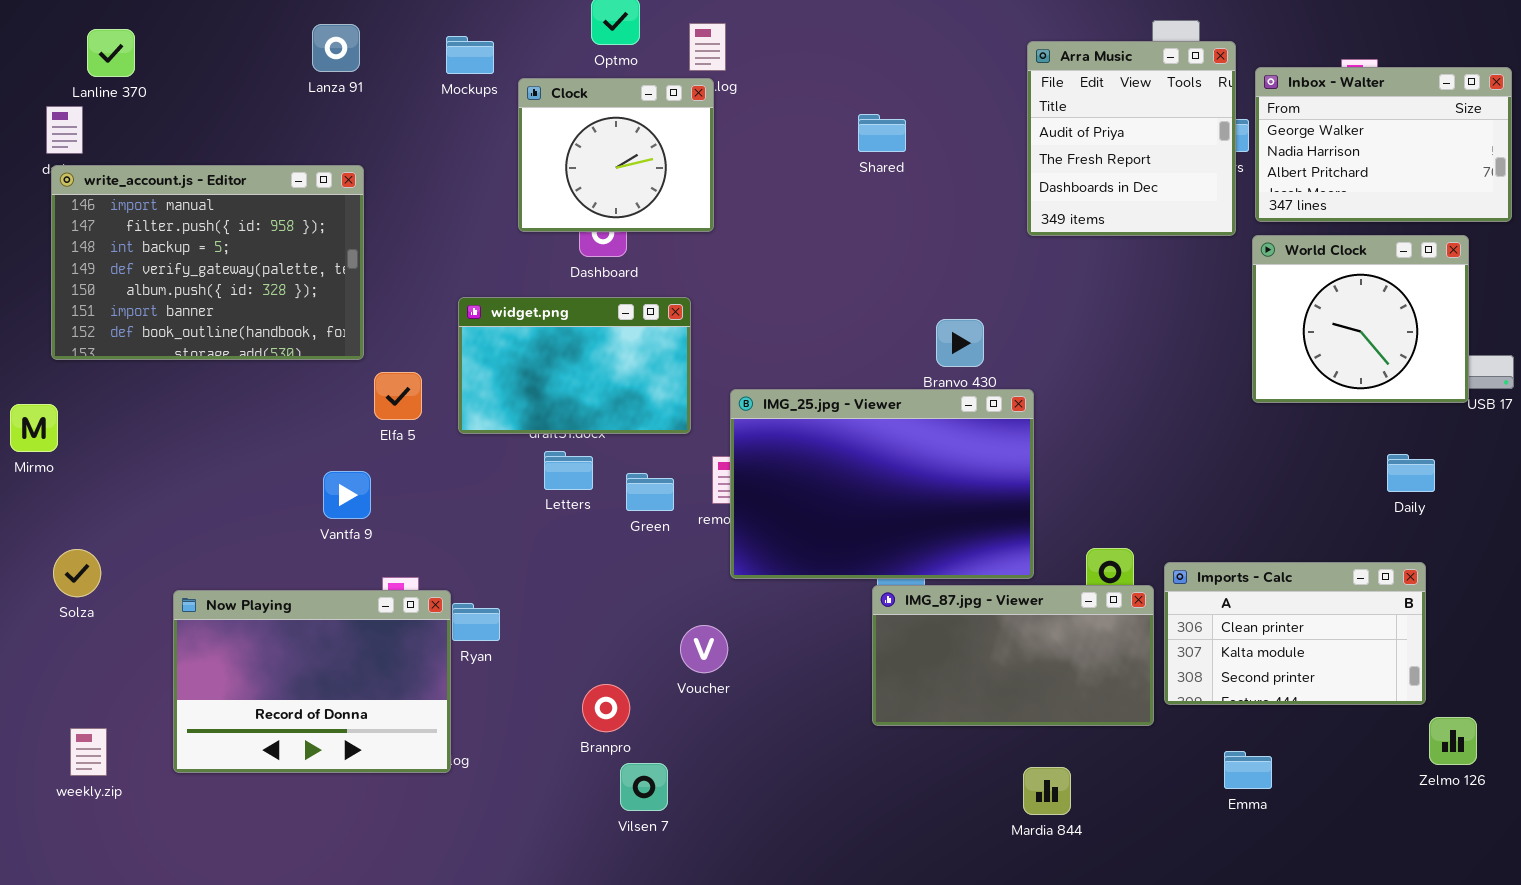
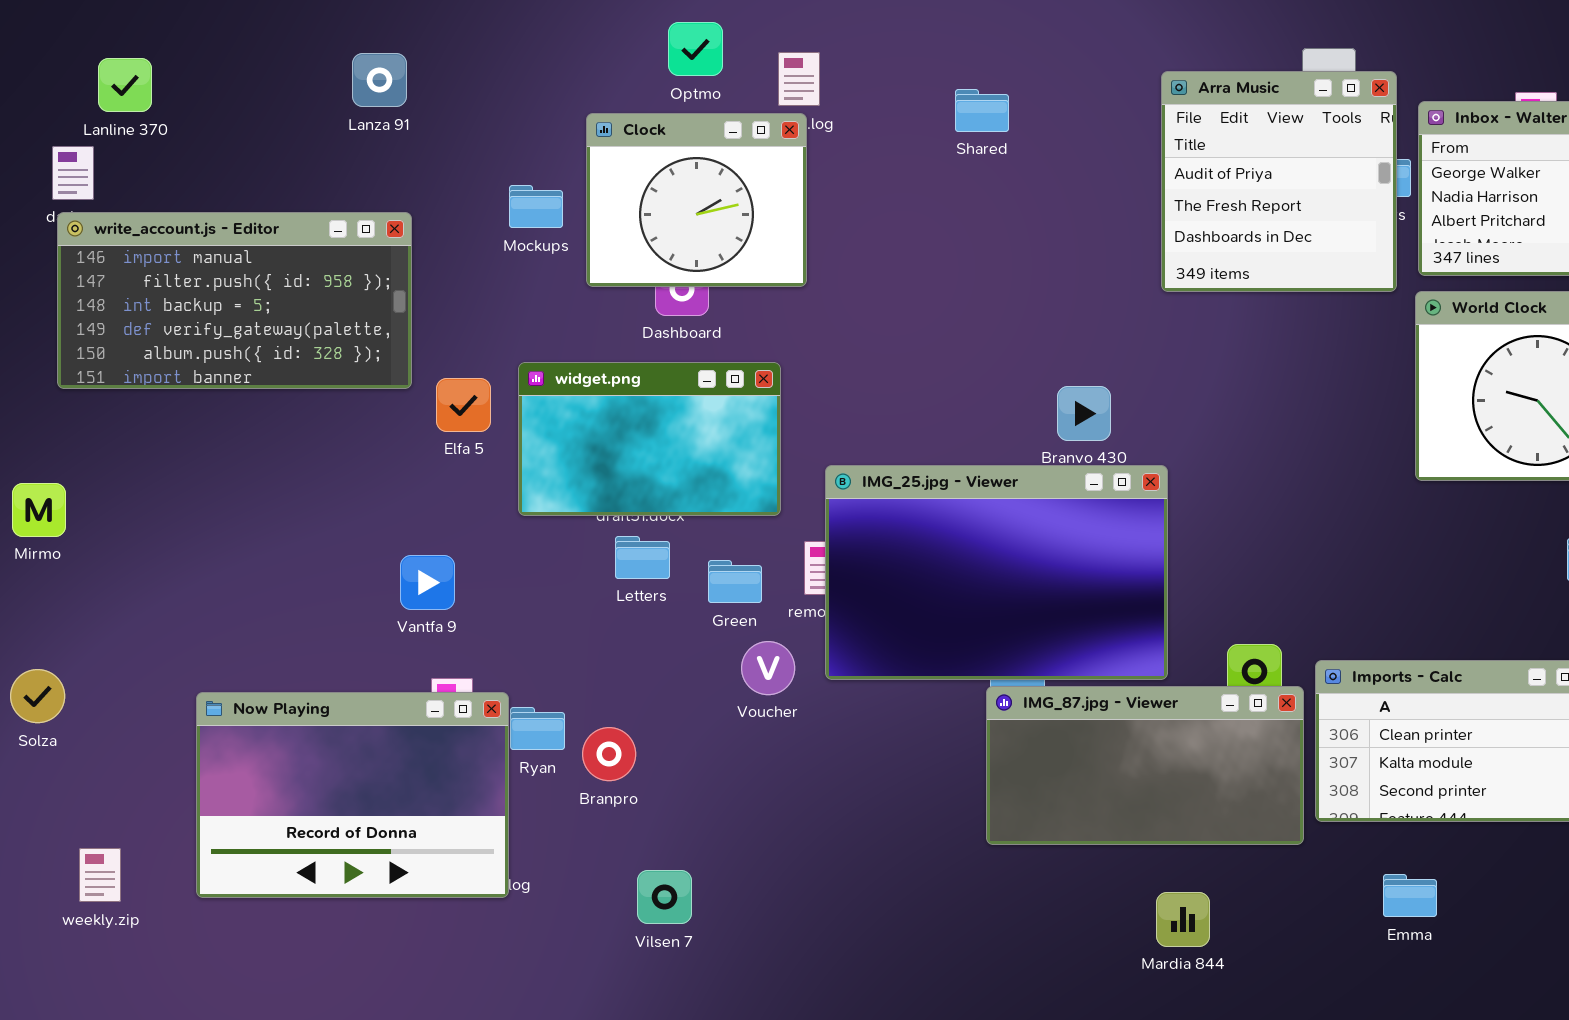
Mockups: [446,36,494,74] -> [509,185,563,228], moved
Shared: [858,114,906,152] -> [955,89,1009,132], moved
write_account.js - Editor: [51,165,364,360] -> [57,212,412,389], resized
Elfa 5: [374,372,422,420] -> [436,378,491,432], moved
Vantfa 9: [323,471,371,519] -> [400,555,455,610], moved
Solza: [53,549,101,597] -> [10,669,65,723], moved
Voucher: [680,625,728,673] -> [741,641,795,695], moved
Branpro: [582,684,630,732] -> [582,727,636,781], moved
Vilsen 7: [620,763,668,811] -> [637,870,692,924], moved

